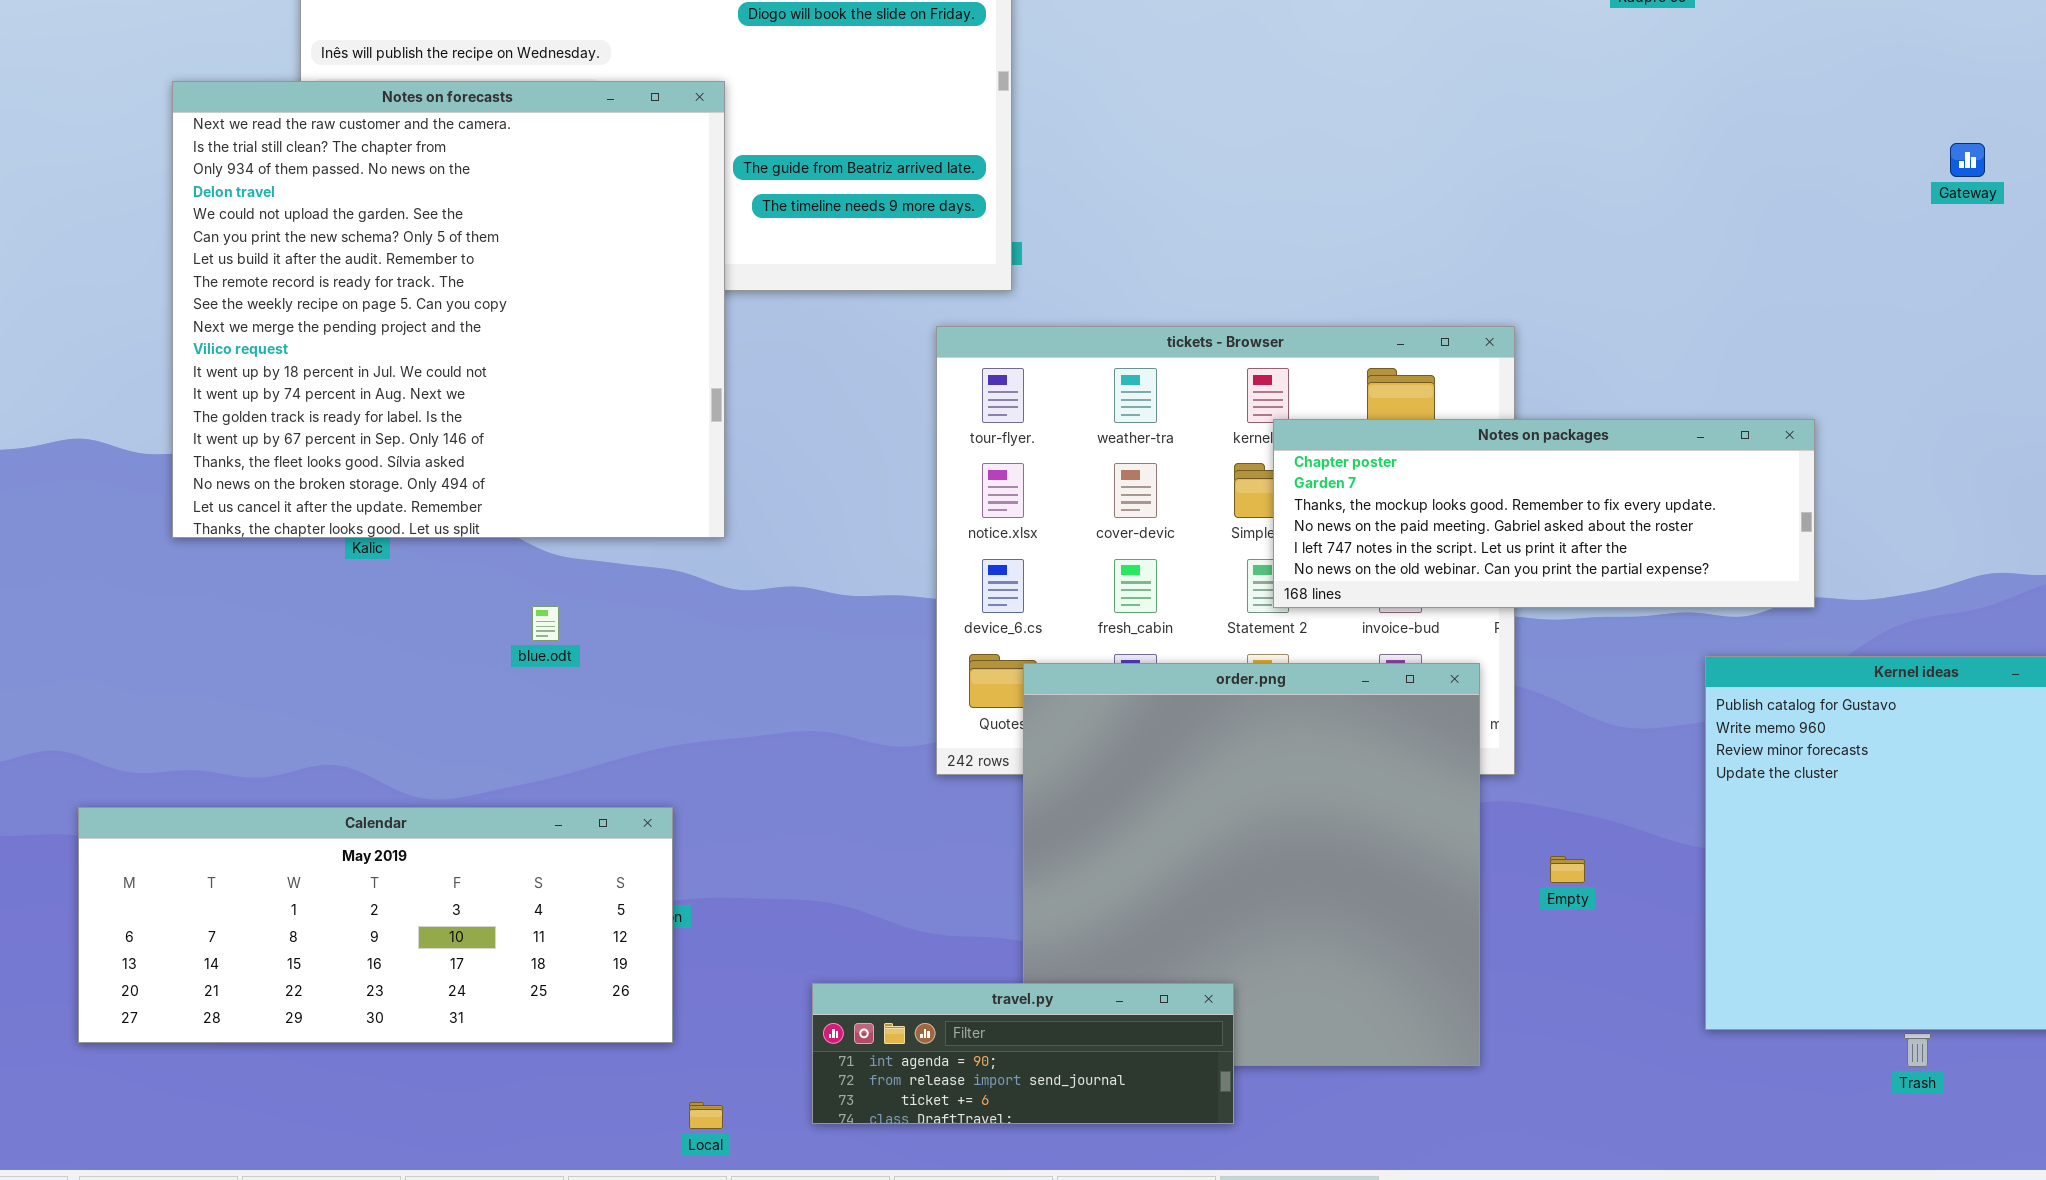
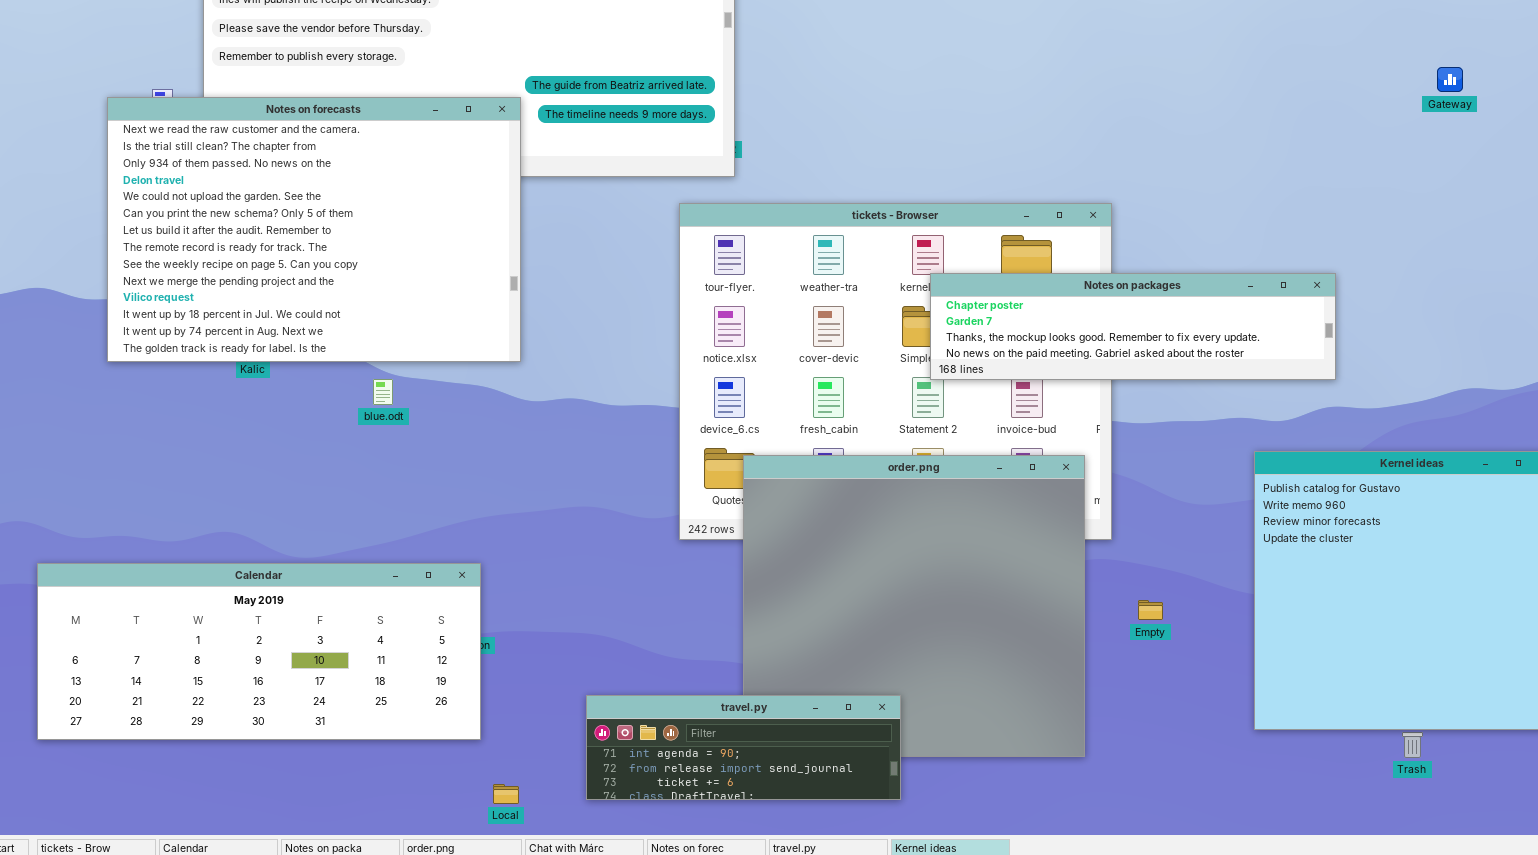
Notes on forecasts: [172,81,725,538] -> [107,97,521,362], resized
Notes on packages: [1273,419,1815,608] -> [930,273,1336,380], resized
blue.odt: [532,606,559,641] -> [373,379,393,405], moved

